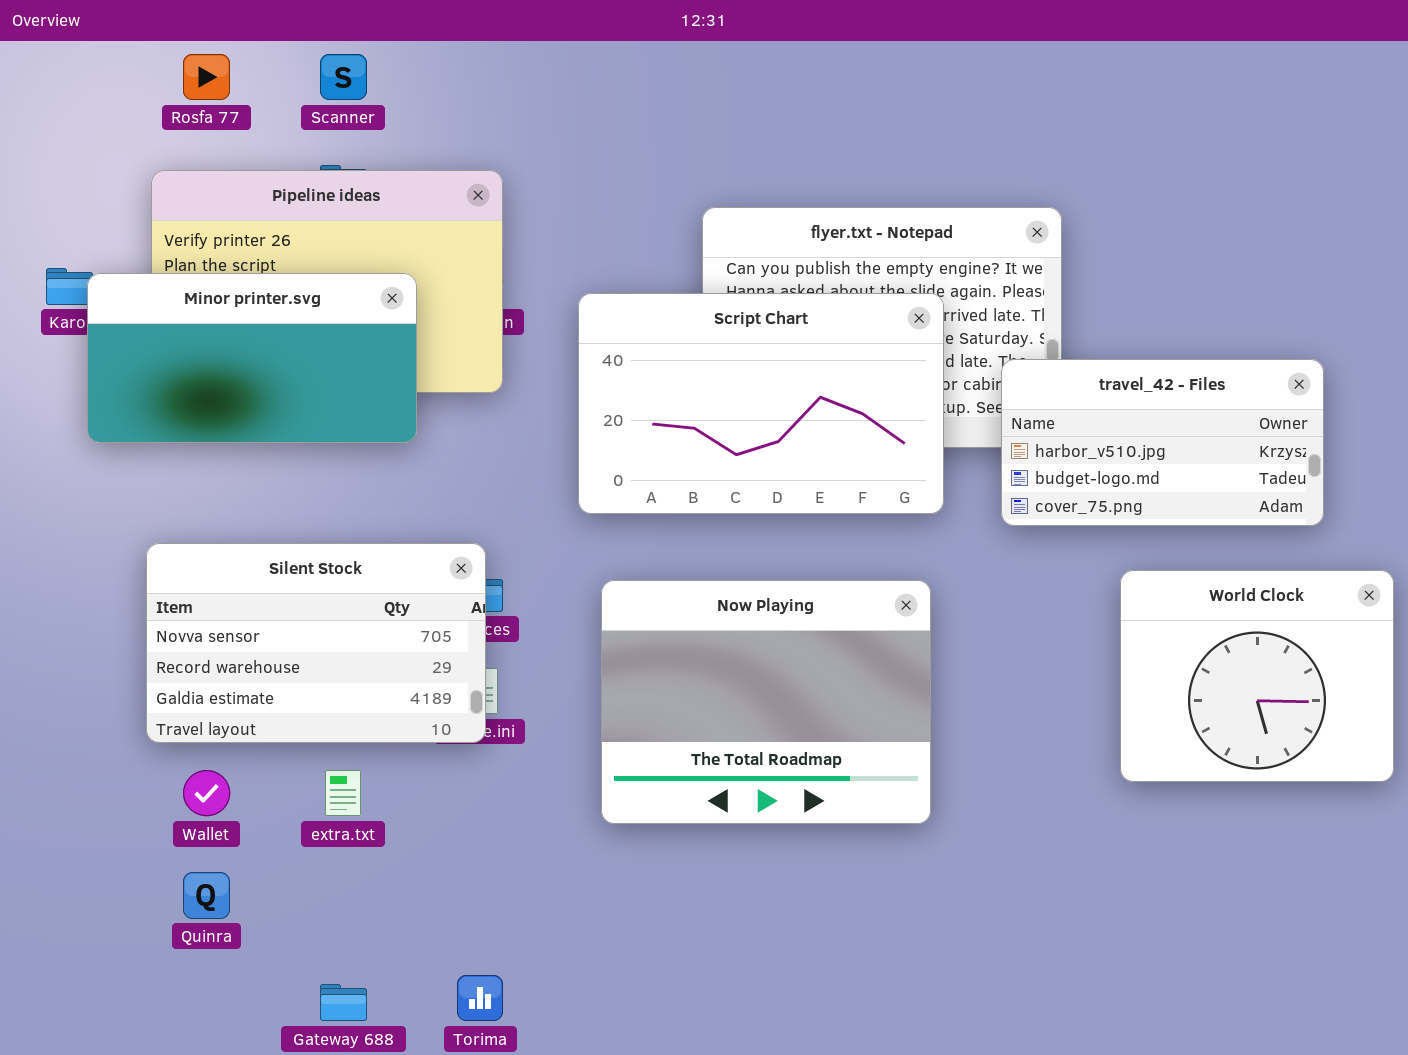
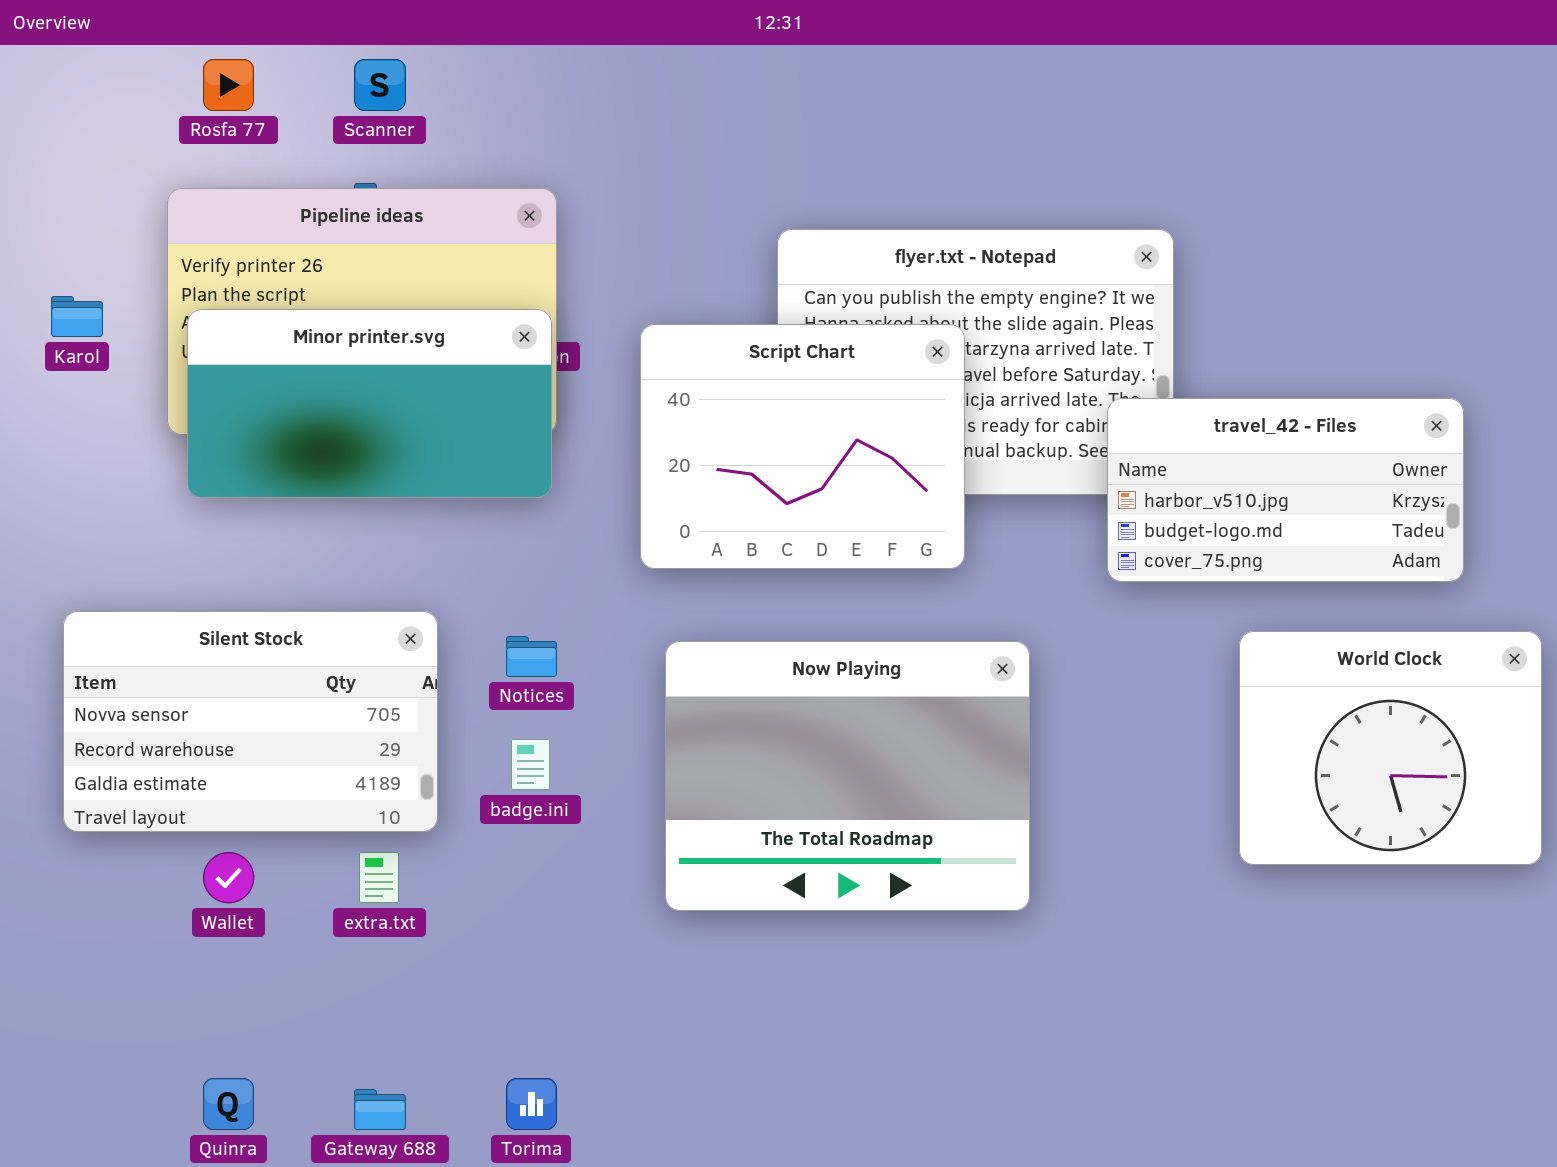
Minor printer.svg: [87,273,417,443] -> [187,309,552,498], moved
Script Chart: [578,293,944,514] -> [640,324,965,569], resized
Silent Stock: [146,543,486,743] -> [63,611,438,832], moved
Quinra: [183,872,230,919] -> [203,1078,254,1130], moved

